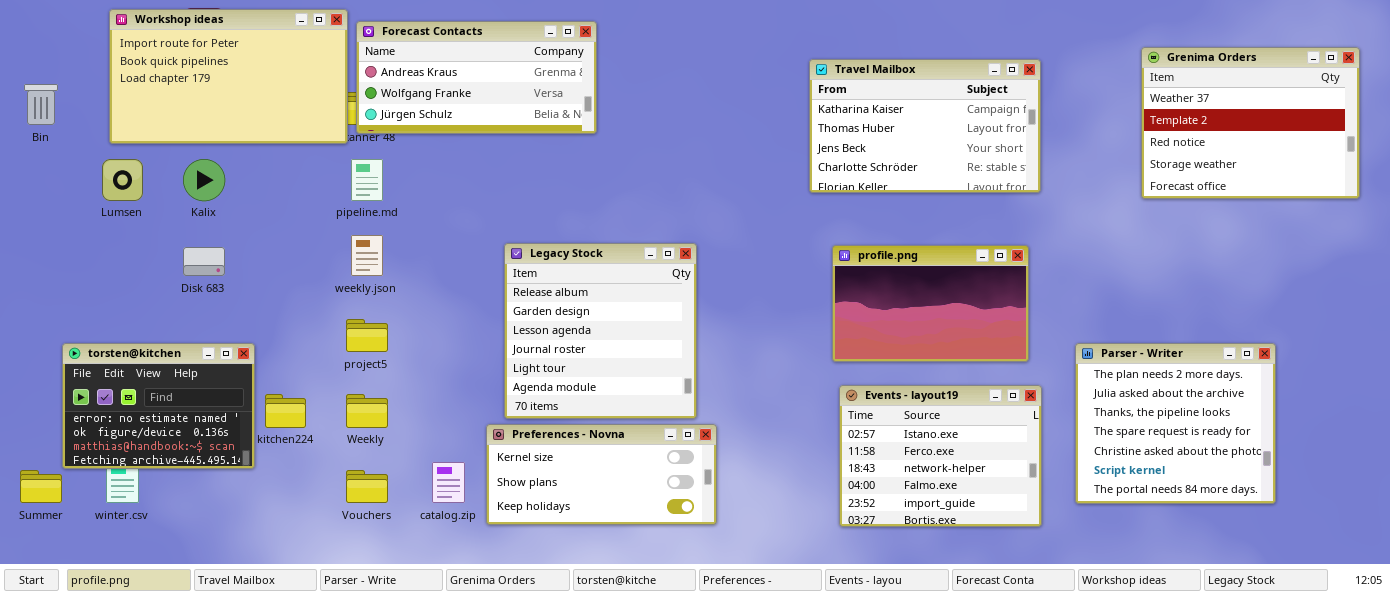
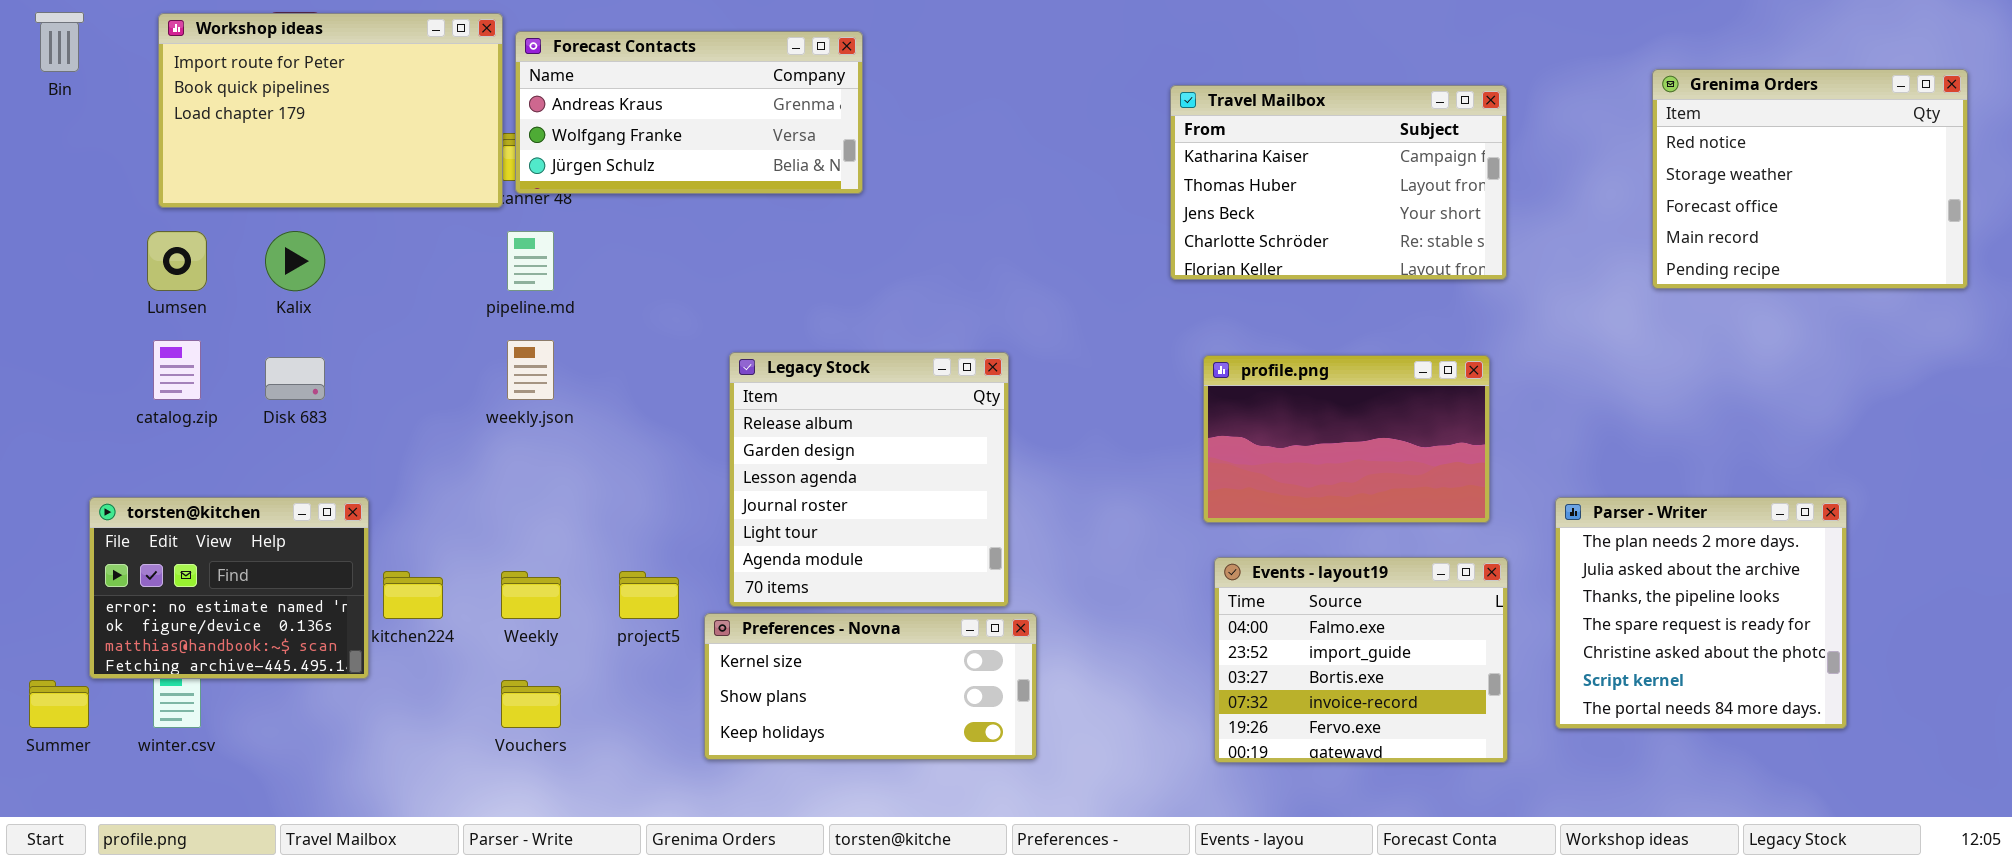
Grenima Orders: [1141,47,1360,199] -> [1652,69,1968,289], scrolled down 2 rows
Bin: [24,84,58,125] -> [35,12,84,72], moved
project5: [346,319,388,352] -> [619,571,679,619], moved
Events - layout19: [839,385,1042,527] -> [1214,557,1508,763], scrolled down 3 rows
catalog.zip: [432,462,465,503] -> [153,340,201,400], moved

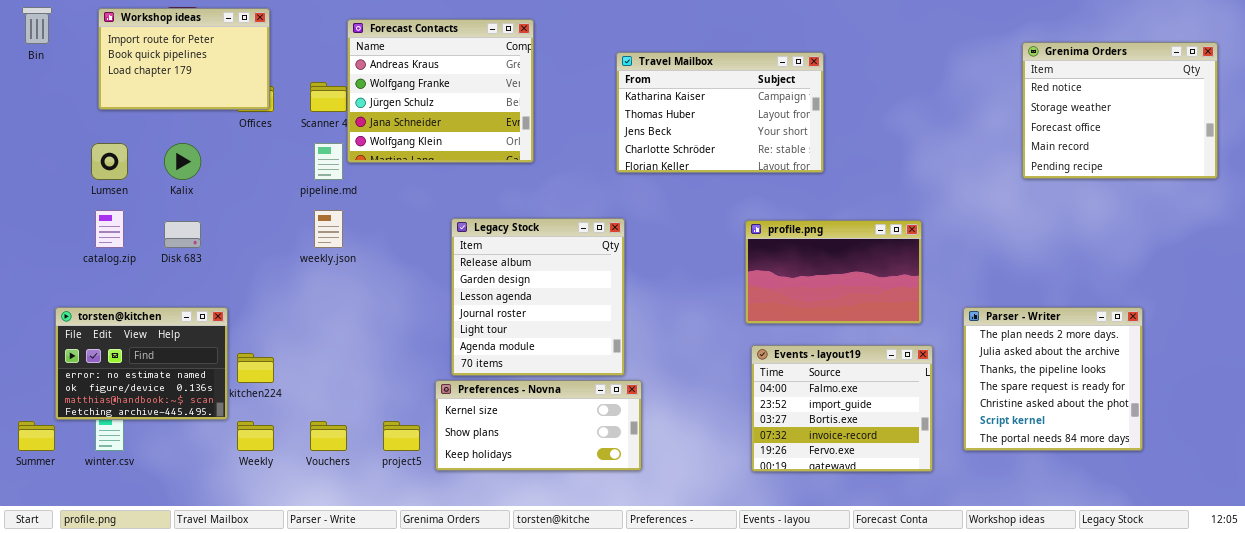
Workshop ideas: [158,13,503,208] -> [98,8,270,110], resized
Forecast Contacts: [515,31,863,194] -> [347,19,534,163], resized
Travel Mailbox: [1170,85,1507,280] -> [616,52,824,173], moved
Weekly: [501,571,561,619] -> [237,421,274,451], moved
project5: [619,571,679,619] -> [383,421,420,451], moved

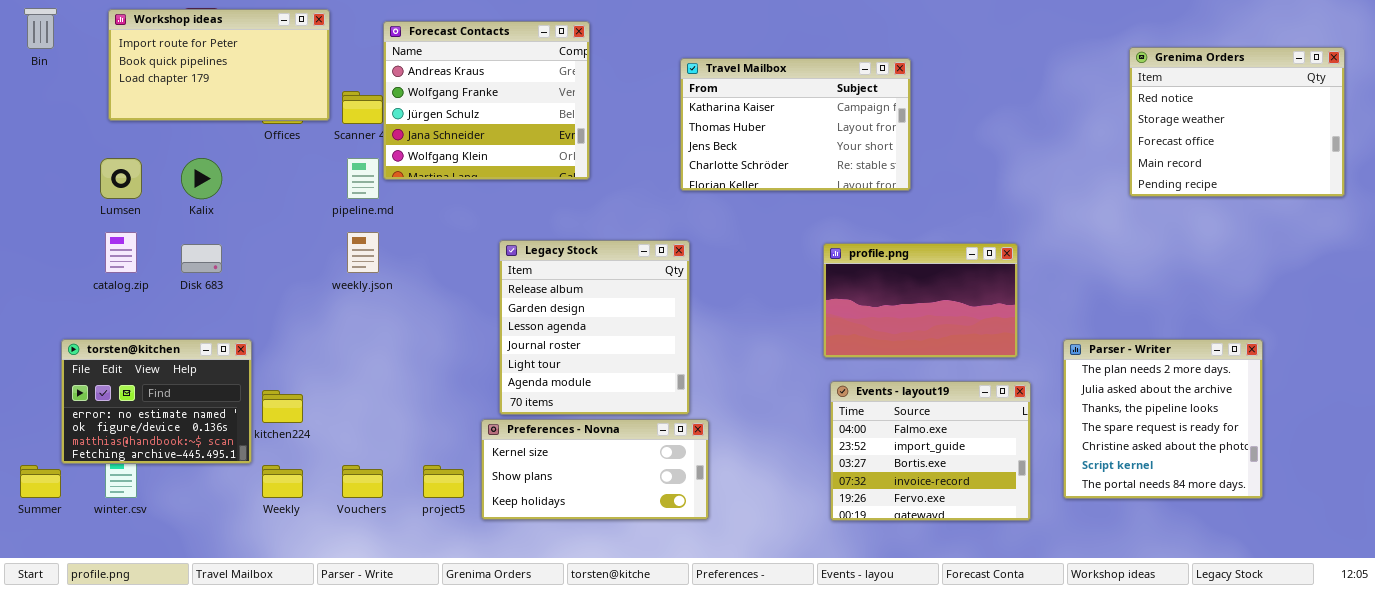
Workshop ideas: [98,8,270,110] -> [108,9,330,121], resized

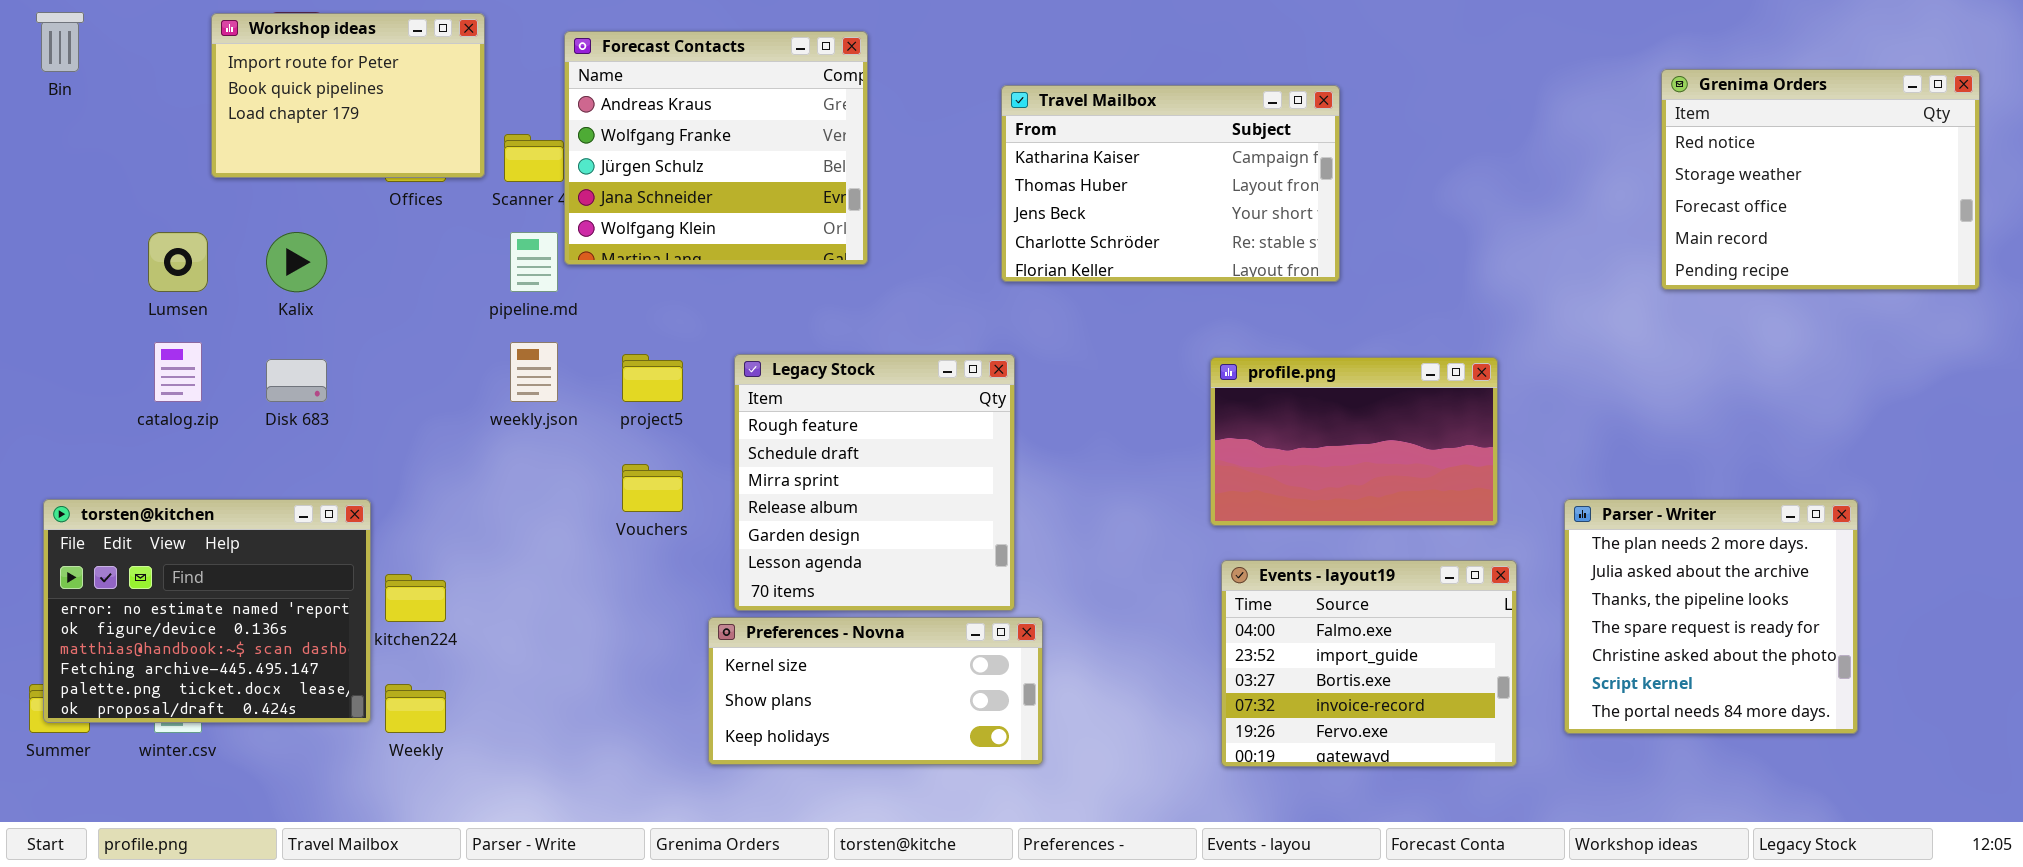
Workshop ideas: [108,9,330,121] -> [211,13,485,178], resized
Legacy Stock: [499,240,690,415] -> [734,354,1015,611], scrolled up 3 rows
torsten@kitchen: [61,339,252,464] -> [43,499,371,723], resized
Vouchers: [342,465,383,498] -> [622,464,683,512], moved
project5: [423,465,464,498] -> [622,354,683,402], moved

